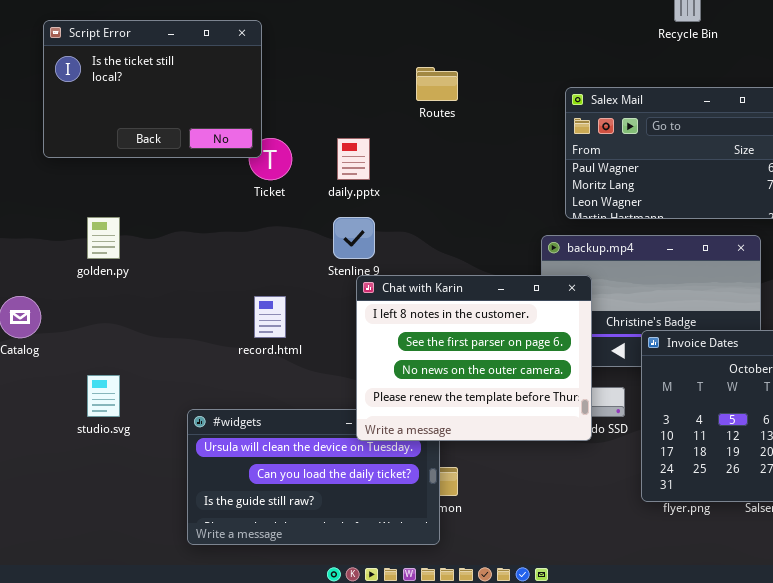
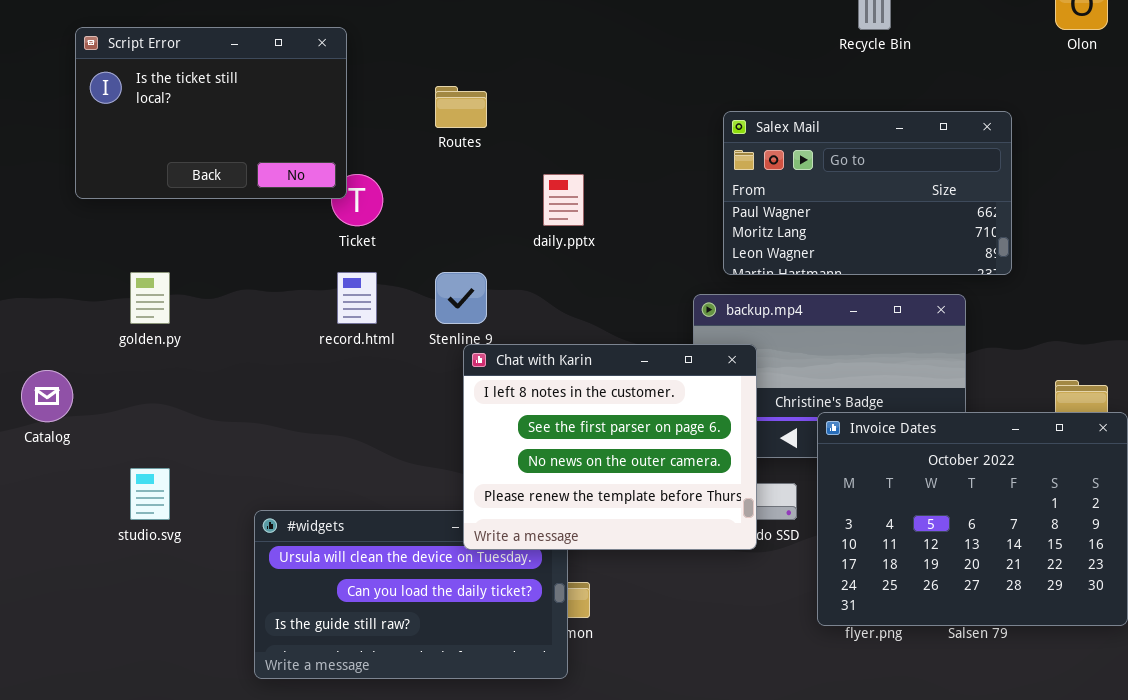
Routes: [416,67,458,101] -> [435,86,487,128], moved
daily.pptx: [337,138,370,180] -> [543,174,584,226], moved
record.html: [254,296,286,338] -> [337,272,377,324], moved

